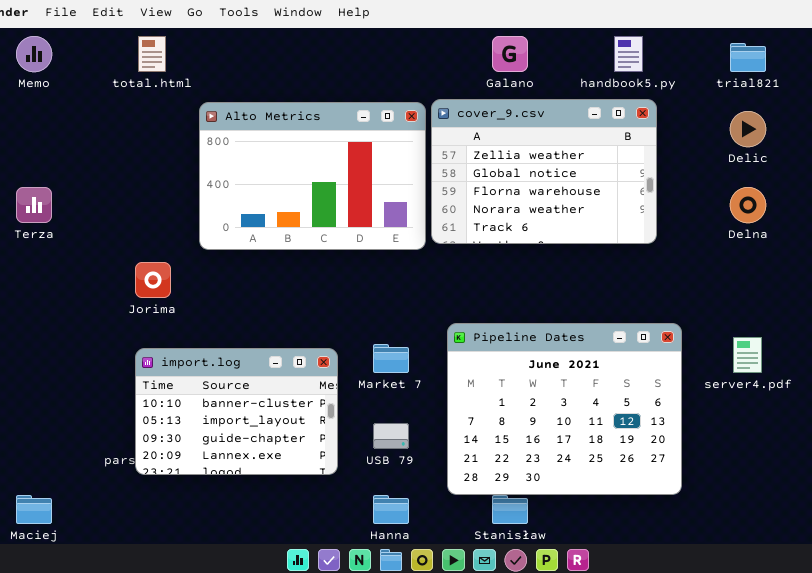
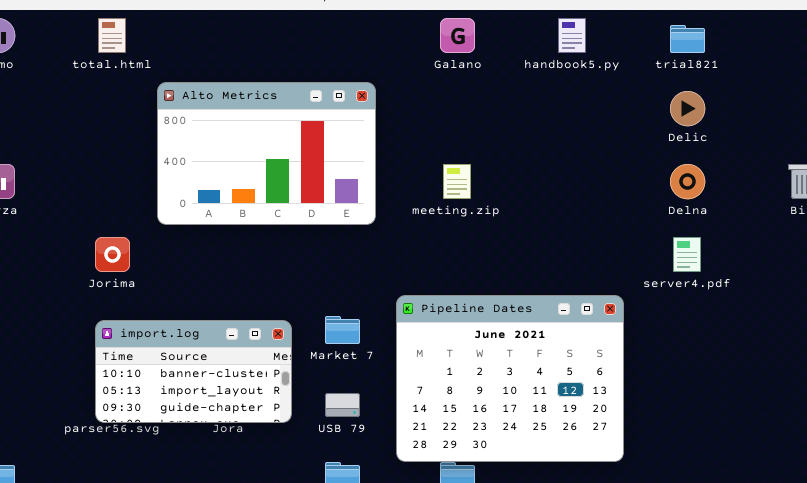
cover_9.csv: [431,99,657,244] -> none, closed
server4.pdf: [733,337,762,373] -> [673,237,701,272], moved
import.log: [135,348,338,475] -> [95,320,292,423], resized

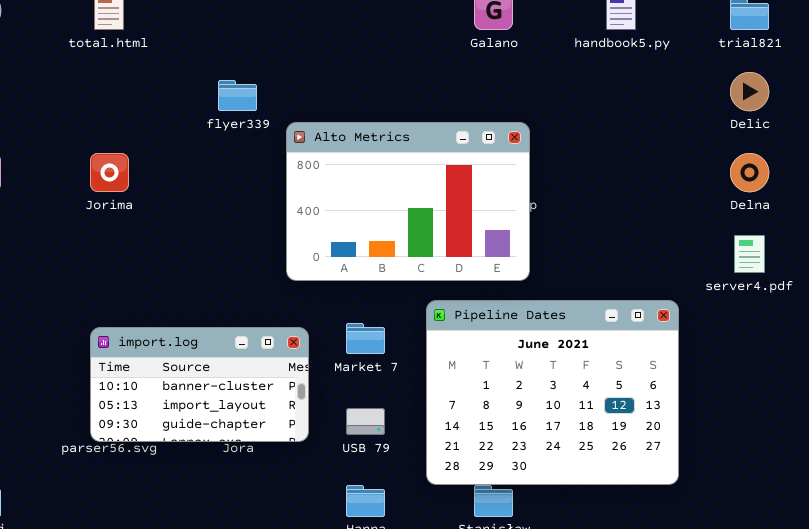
Alto Metrics: [157,82,376,225] -> [286,122,530,281], moved
Jorima: [95,237,130,272] -> [90,153,129,192], moved

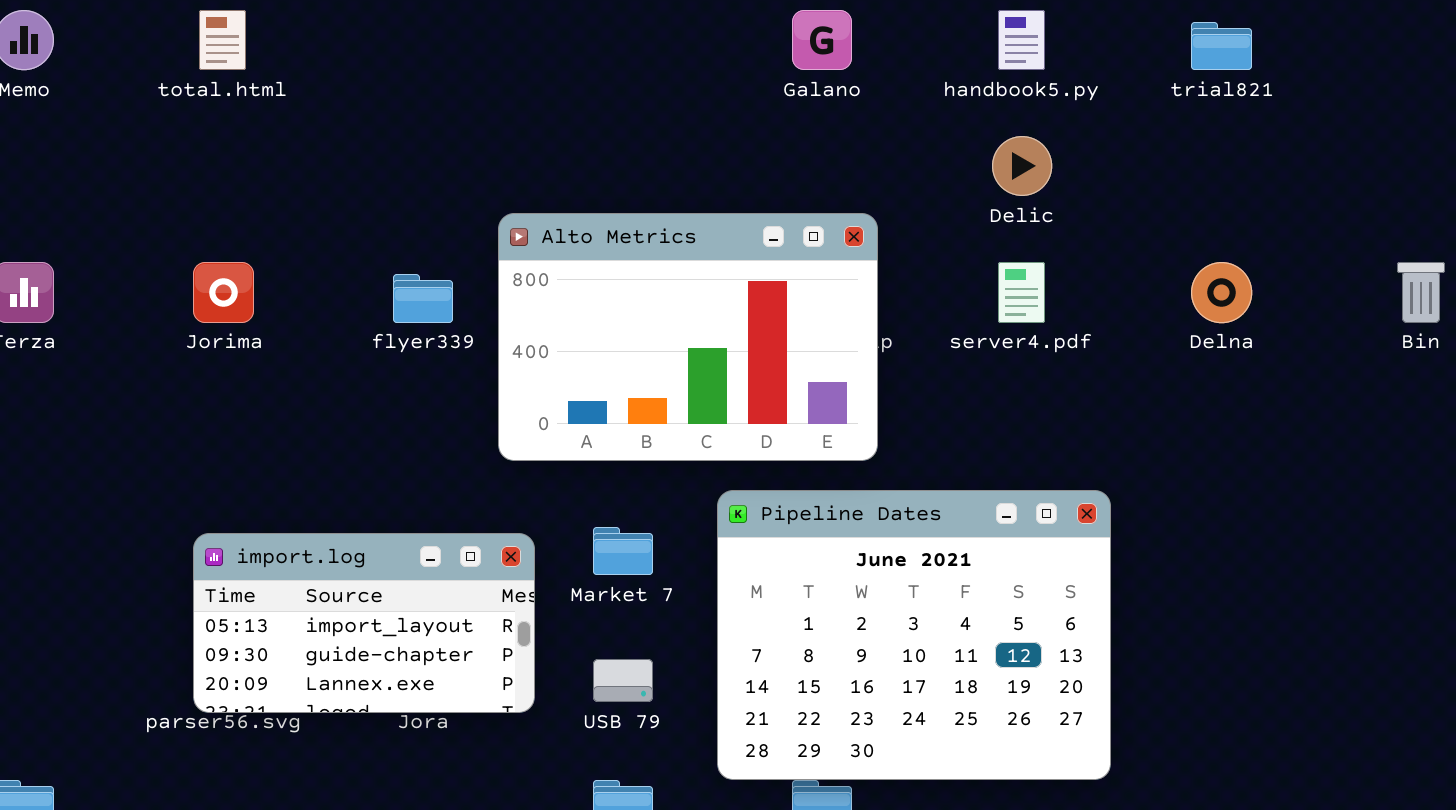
Delic: [730,72,769,111] -> [992,136,1052,196], moved
flyer339: [218,80,257,111] -> [393,274,453,323], moved
server4.pdf: [734,235,765,273] -> [998,262,1045,323], moved
import.log: [90,327,309,442] -> [193,533,535,713], scrolled down 1 row

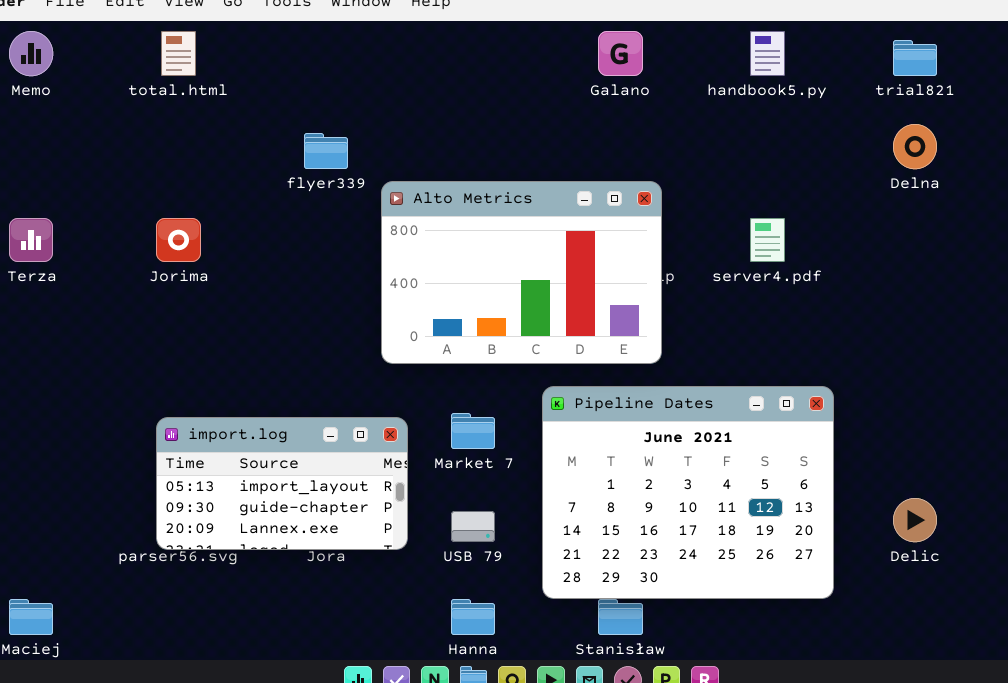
Delic: [992,136,1052,196] -> [893,498,937,542], moved
Delna: [1191,262,1252,323] -> [893,124,937,169], moved
flyer339: [393,274,453,323] -> [304,133,348,169], moved

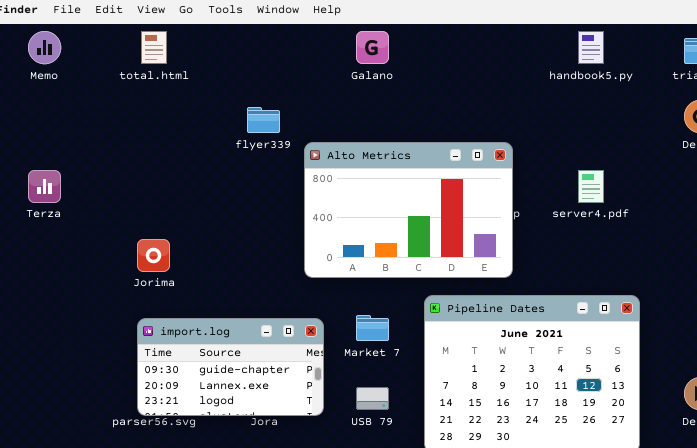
Galano: [598,31,643,76] -> [356,31,389,64], moved
Jorima: [156,218,201,262] -> [137,239,170,272], moved
import.log: [156,417,408,550] -> [137,318,324,416], scrolled down 1 row

